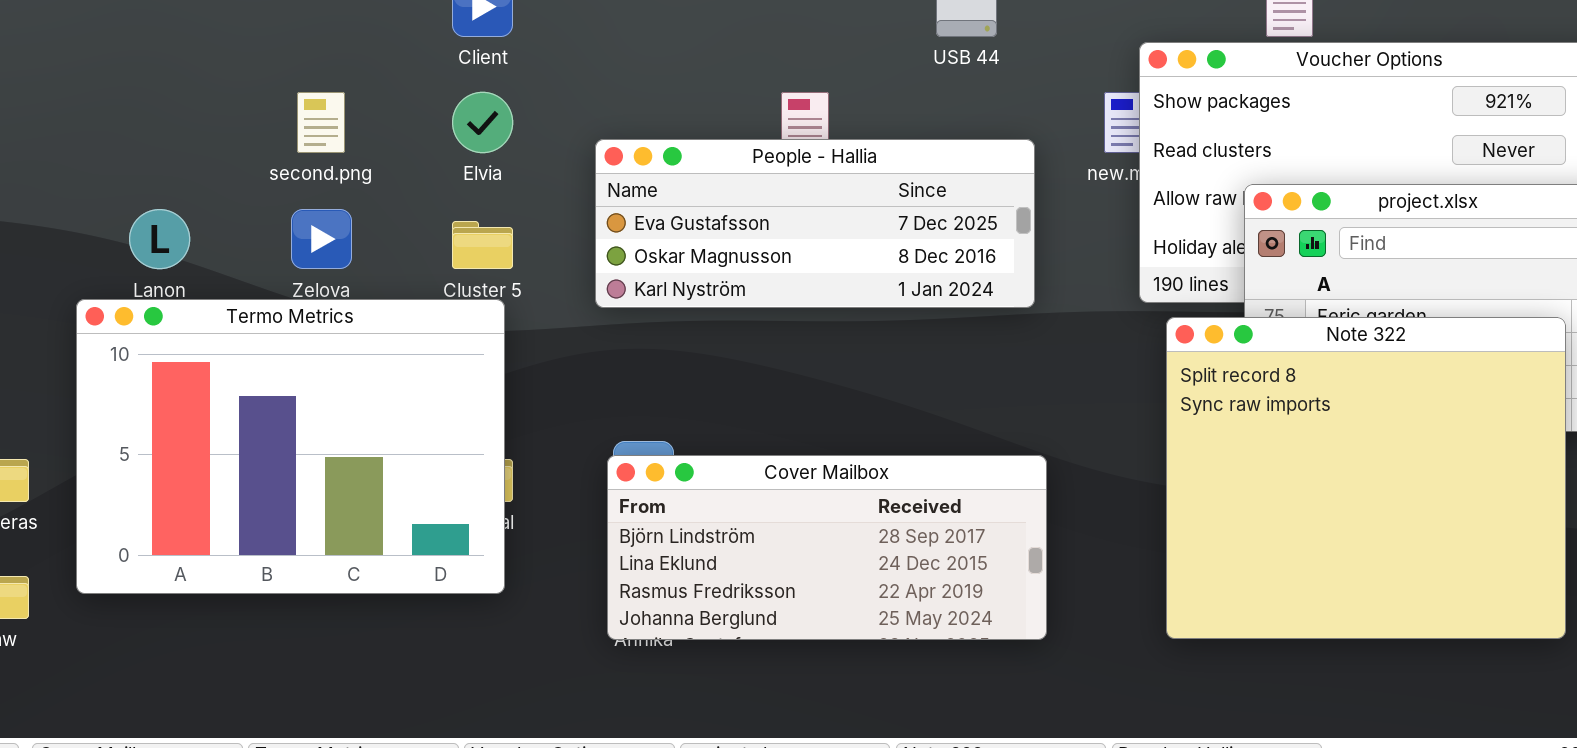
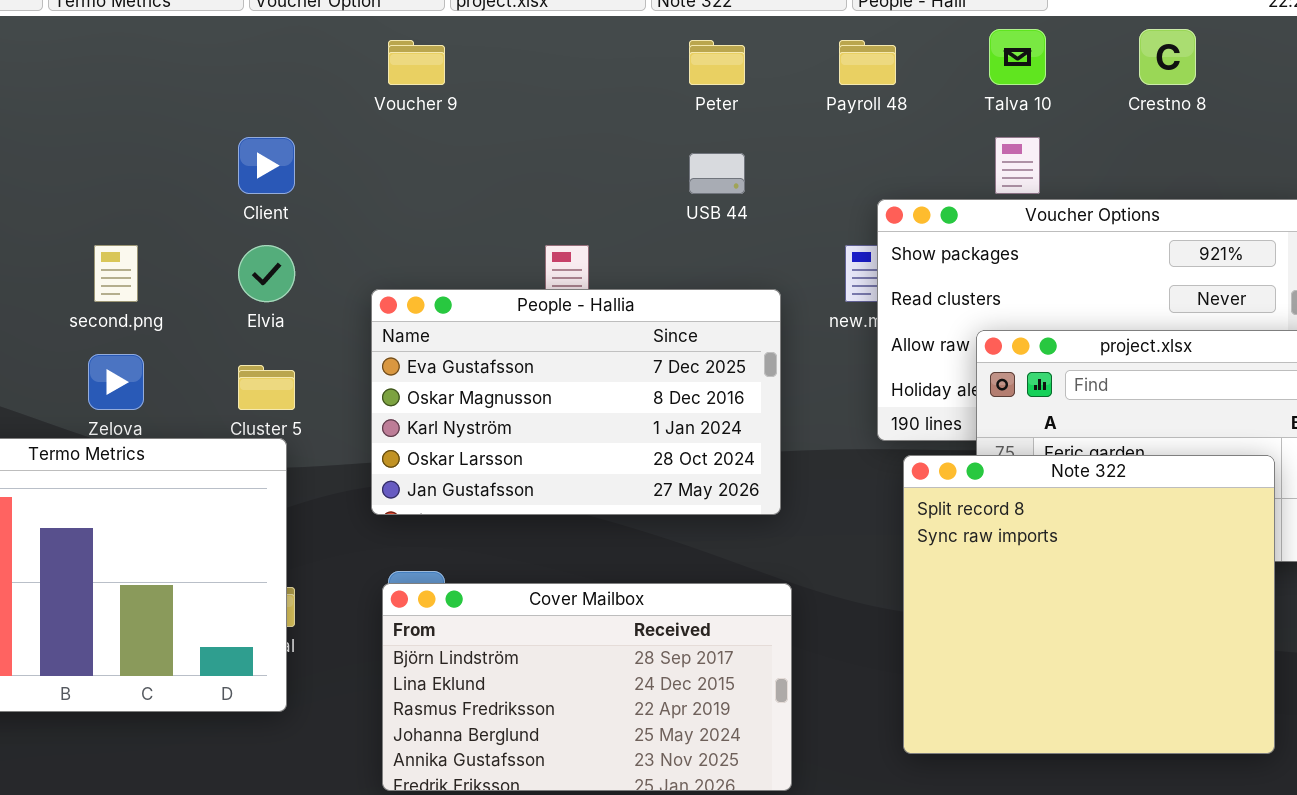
People - Hallia: [595,139,1035,308] -> [371,289,781,515], resized
Cover Mailbox: [607,455,1047,640] -> [382,583,792,791], resized

